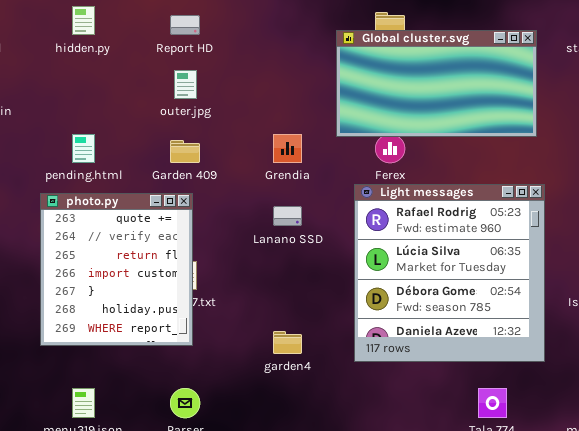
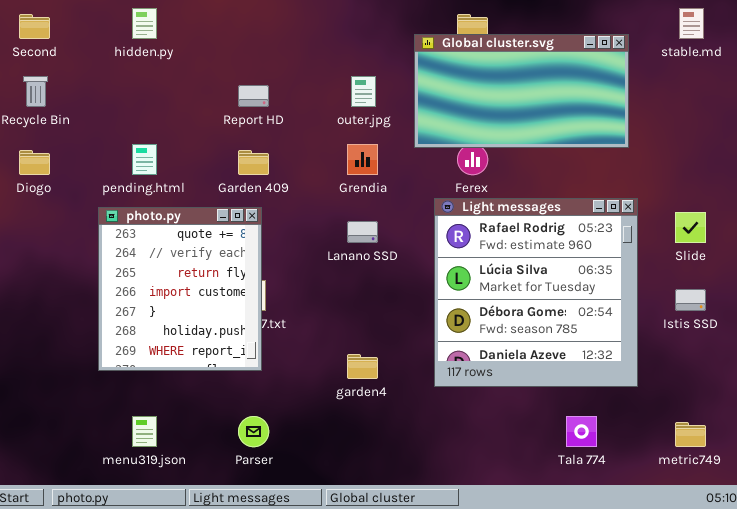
Report HD: [170,15,200,35] -> [238,85,269,107], moved
outer.jpg: [174,70,197,99] -> [351,76,376,107], moved

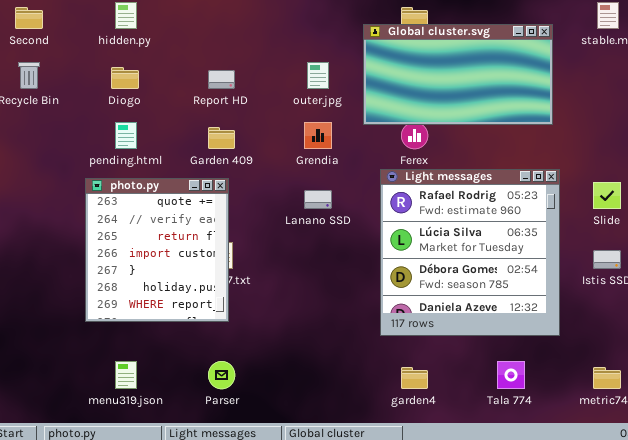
Diogo: [19,150,50,175] -> [111,67,139,89], moved
garden4: [347,354,378,379] -> [401,367,428,389], moved

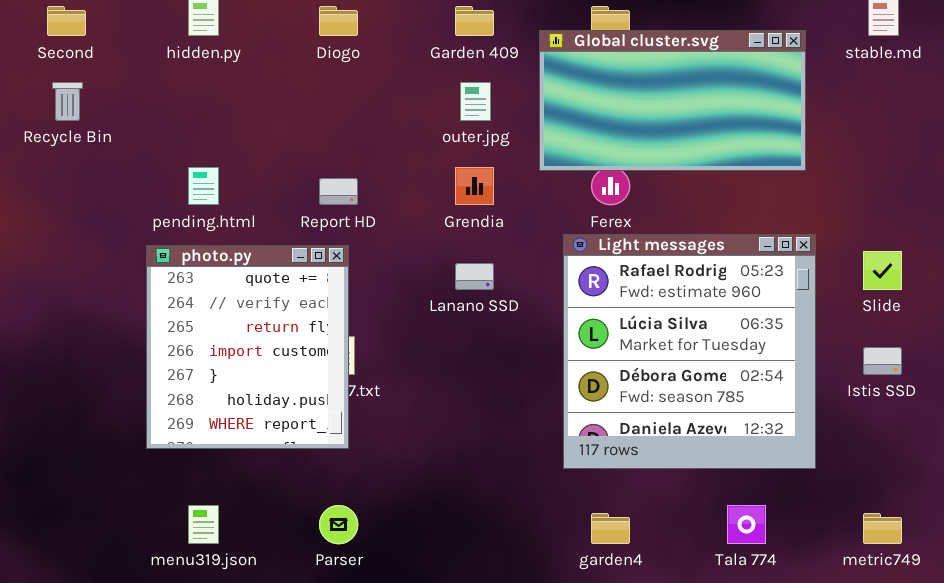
Diogo: [111,67,139,89] -> [319,6,358,36], moved
Report HD: [208,70,235,89] -> [319,178,358,205], moved
Garden 409: [208,127,235,149] -> [455,6,494,36], moved

